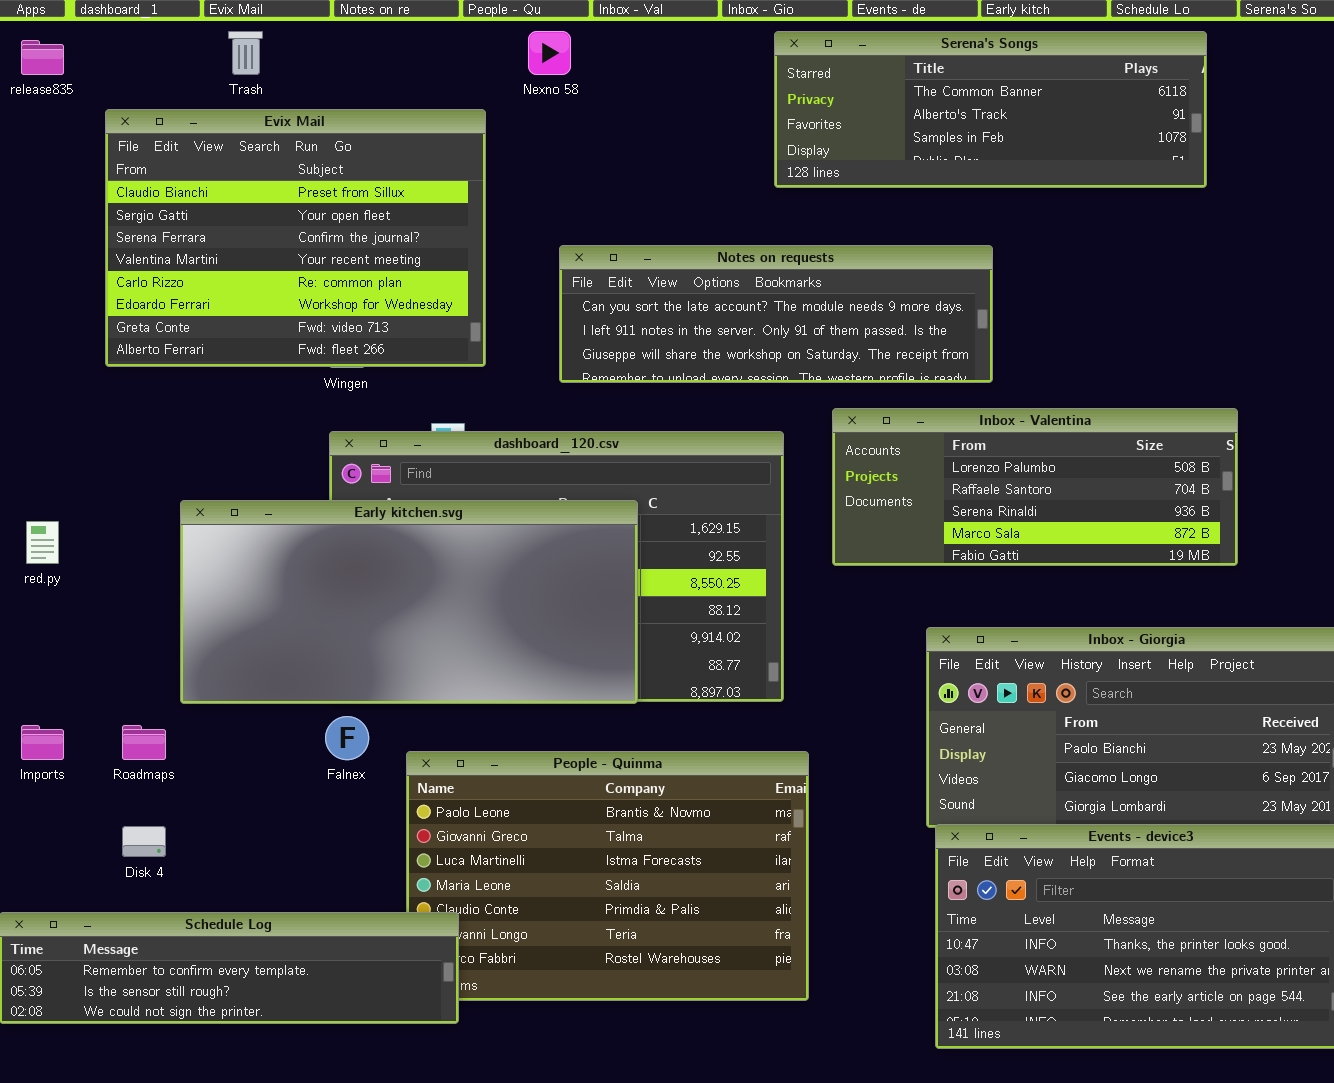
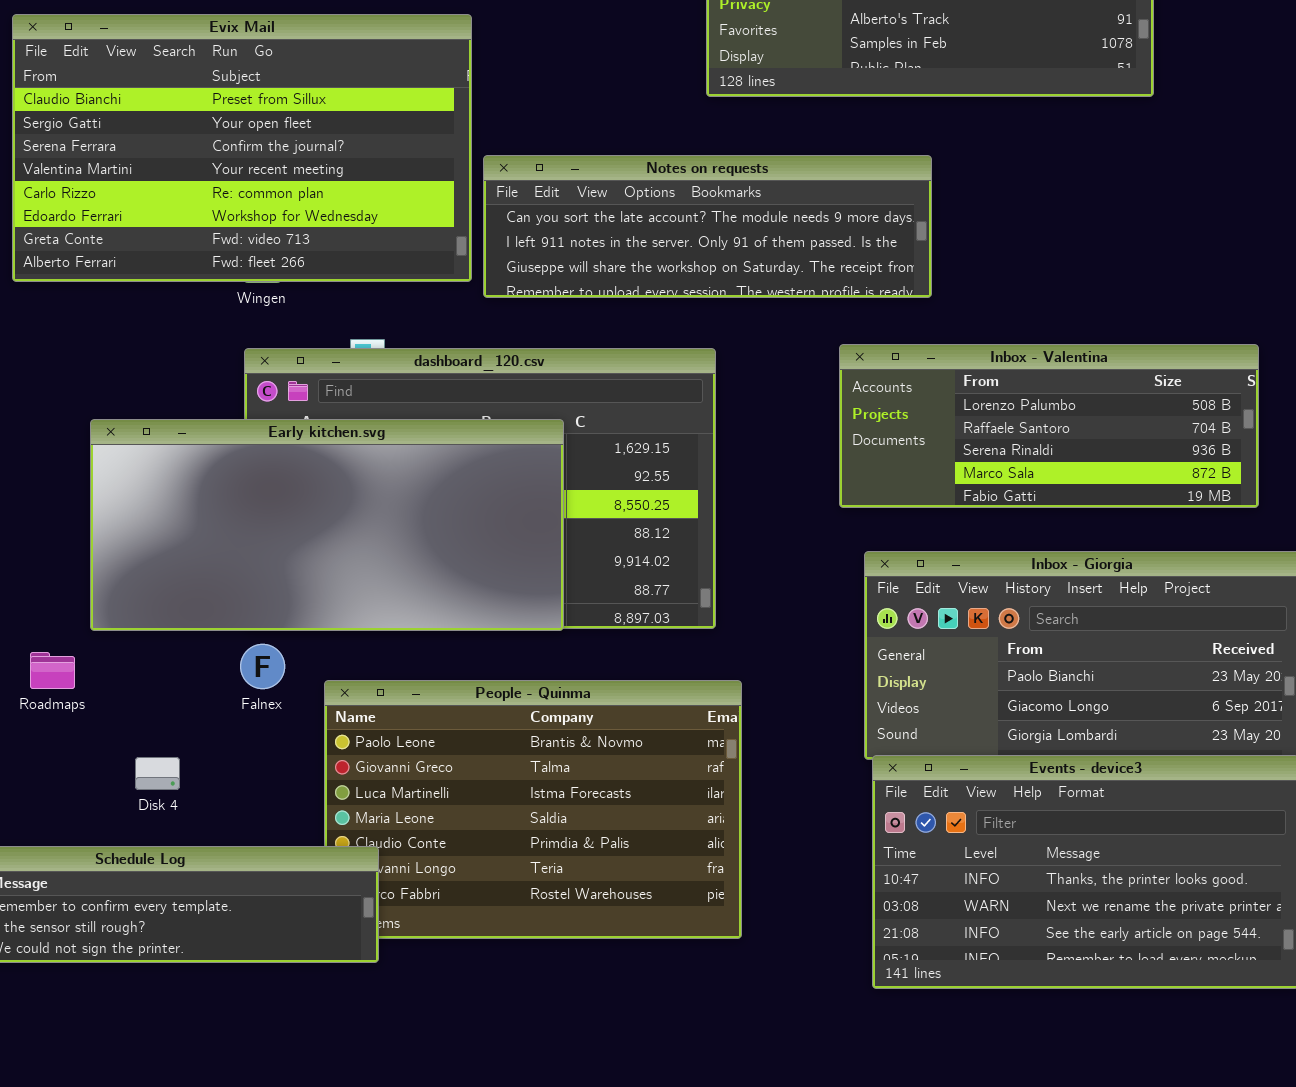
Evix Mail: [105,109,486,367] -> [12,14,472,282], resized
Inbox - Valentina: [832,408,1238,566] -> [839,344,1259,508], moved
Disk 4: [122,826,166,857] -> [135,757,180,790], moved

